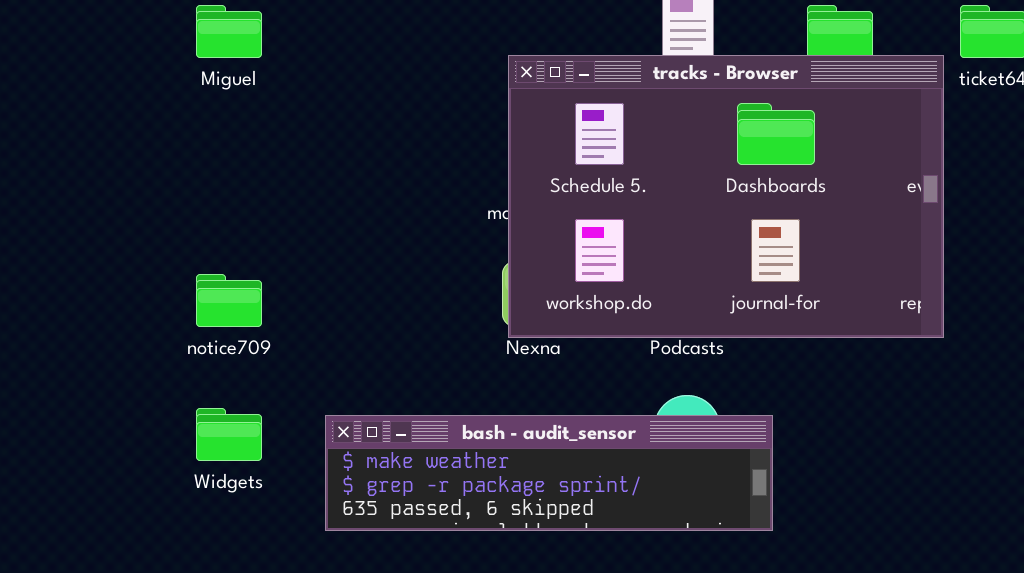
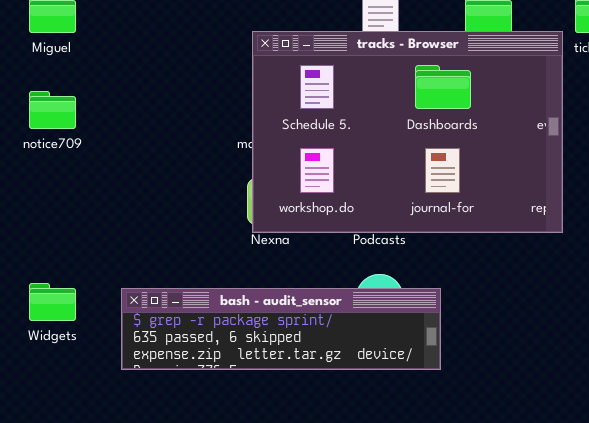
notice709: [196,274,262,327] -> [29,91,76,129], moved
bash - audit_sensor: [325,415,773,531] -> [121,288,441,370], scrolled down 1 row

